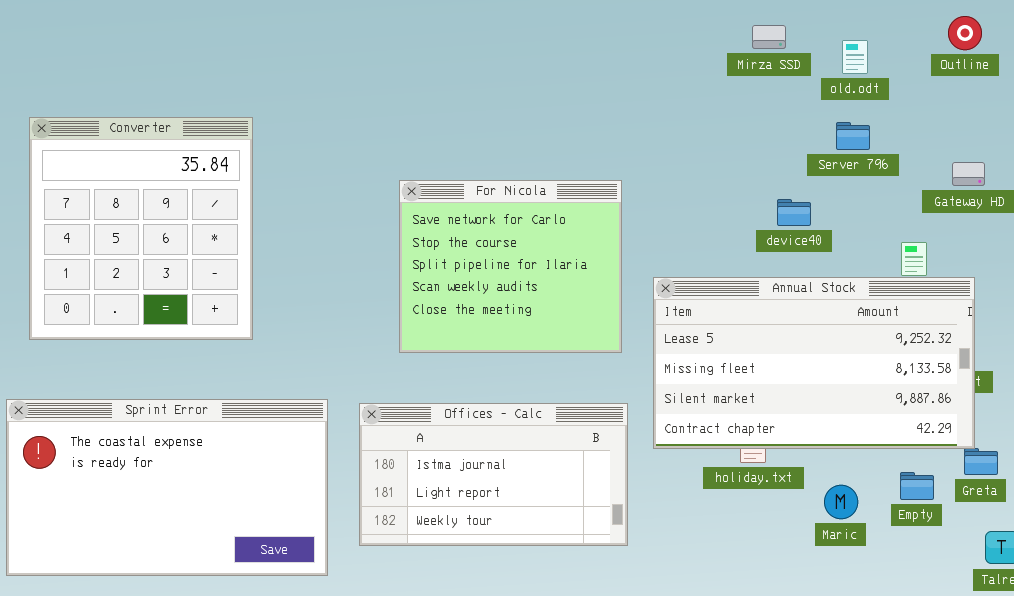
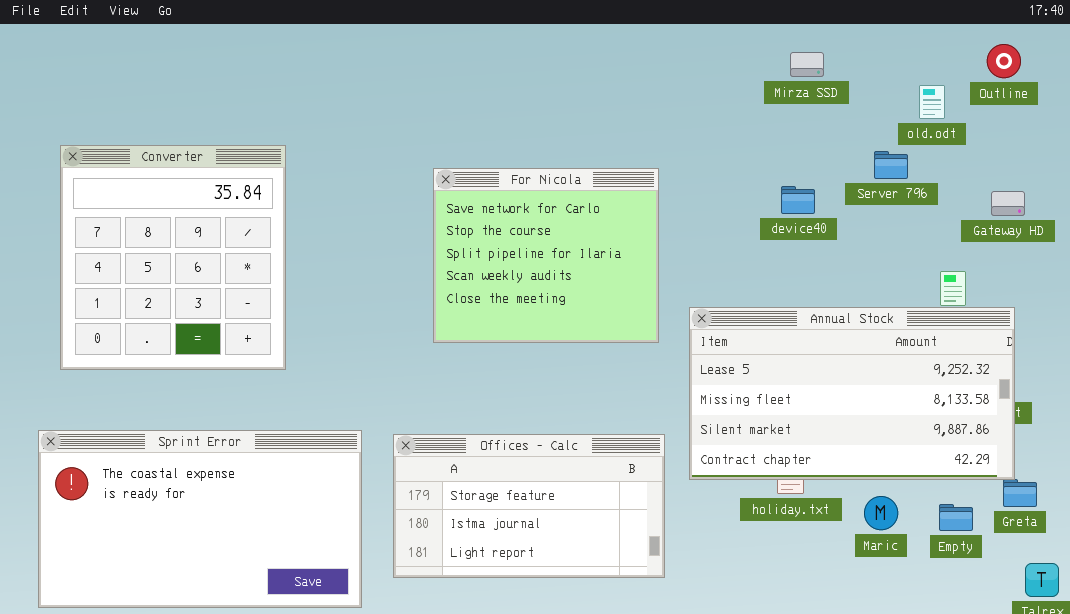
old.odt: [842,40,868,74] -> [919,85,945,119], moved
For Nicola: [399,180,622,353] -> [433,168,659,343], moved
device40: [777,199,811,226] -> [781,186,815,214], moved
Offices - Calc: [359,403,628,546] -> [393,434,665,578], scrolled up 1 row
Maric: [824,485,858,519] -> [864,496,898,530], moved

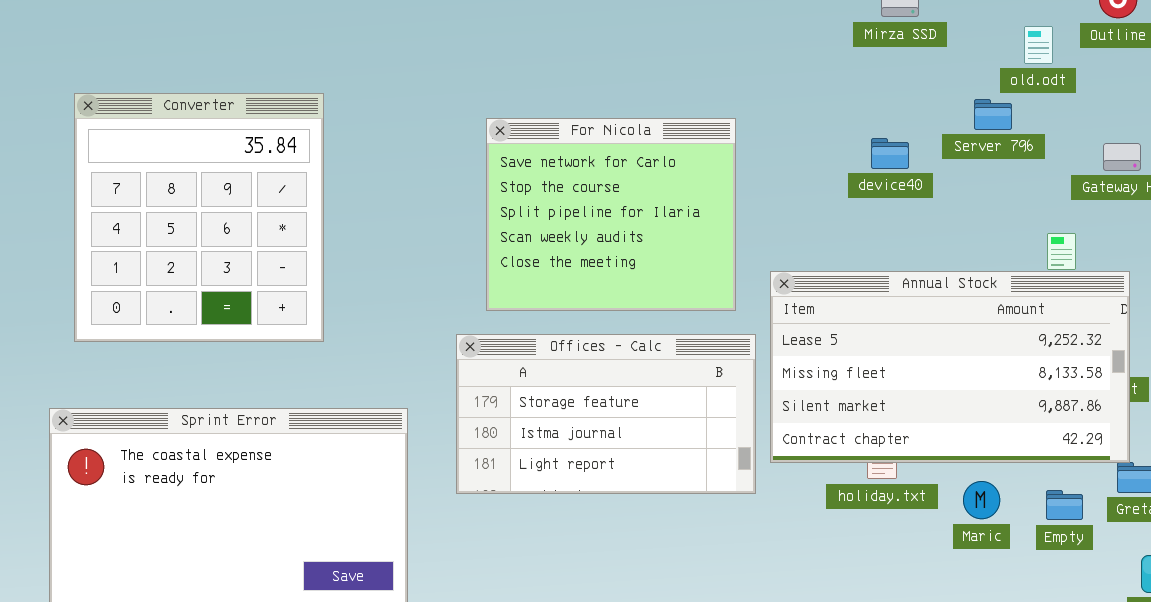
Offices - Calc: [393,434,665,578] -> [456,334,756,494], moved

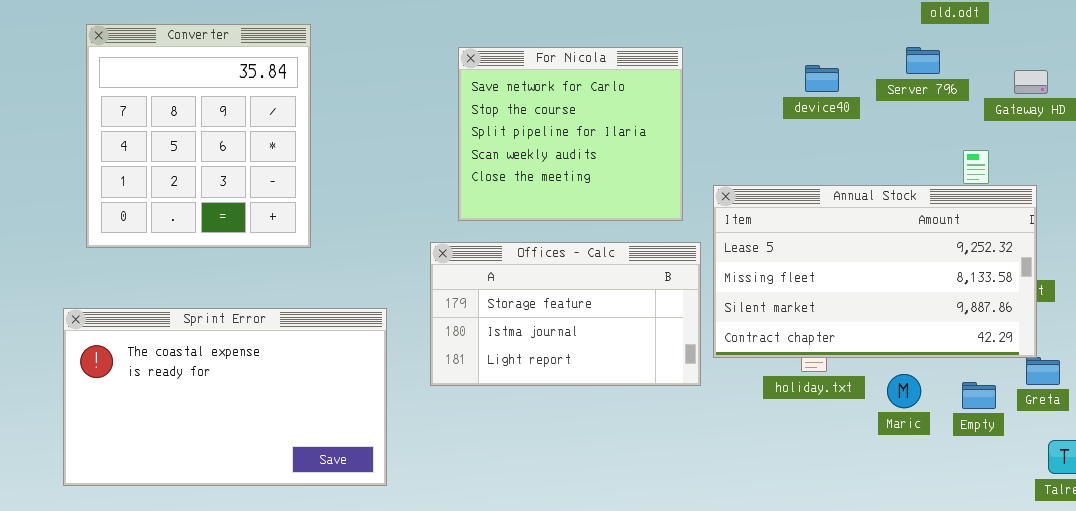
Server 796: [974,99,1012,130] -> [906,47,940,74], moved

